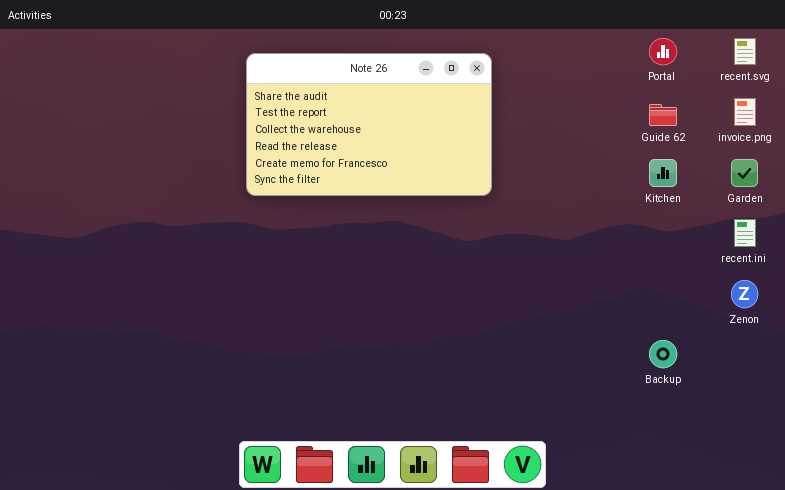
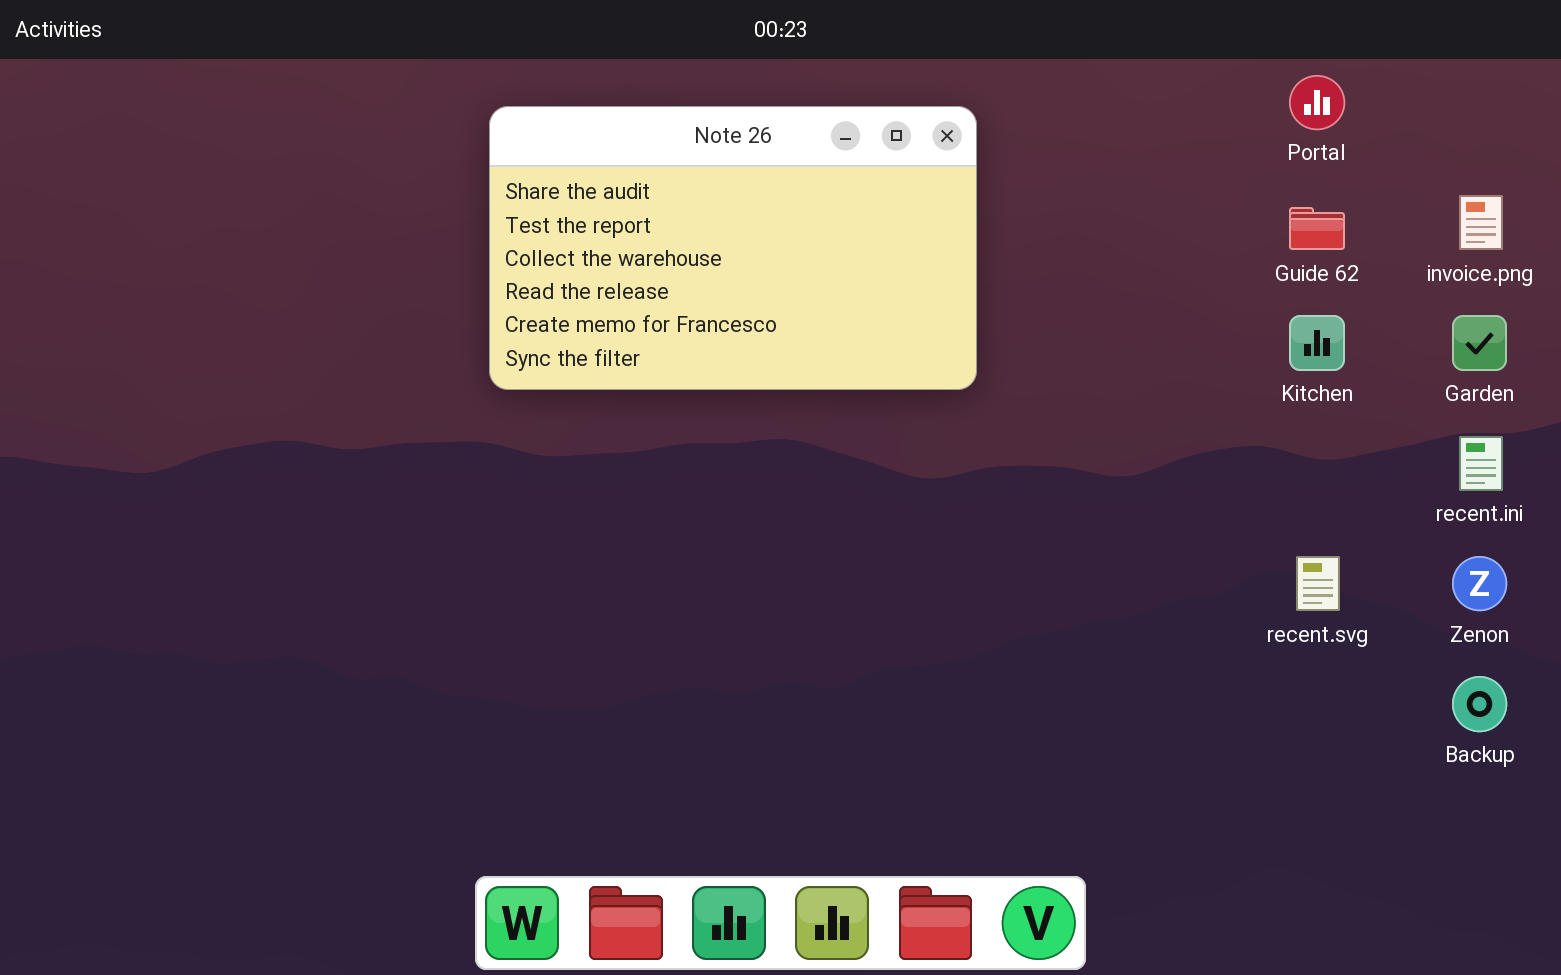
recent.svg: [734,38,756,65] -> [1296,556,1340,611], moved
Backup: [649,340,677,368] -> [1452,676,1507,732], moved

